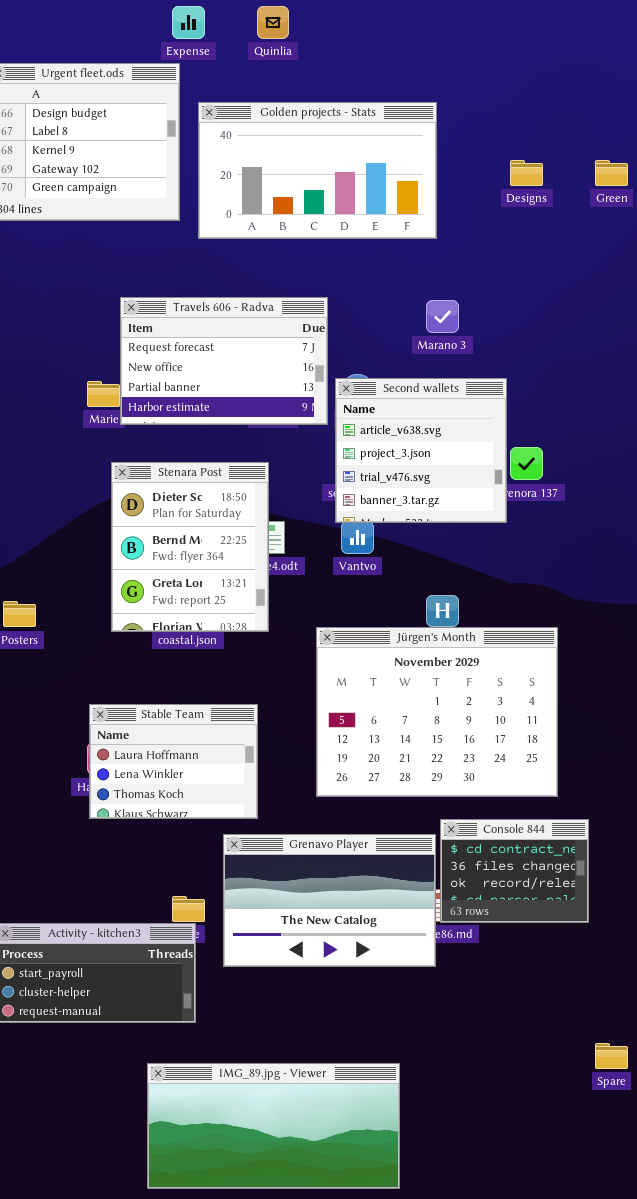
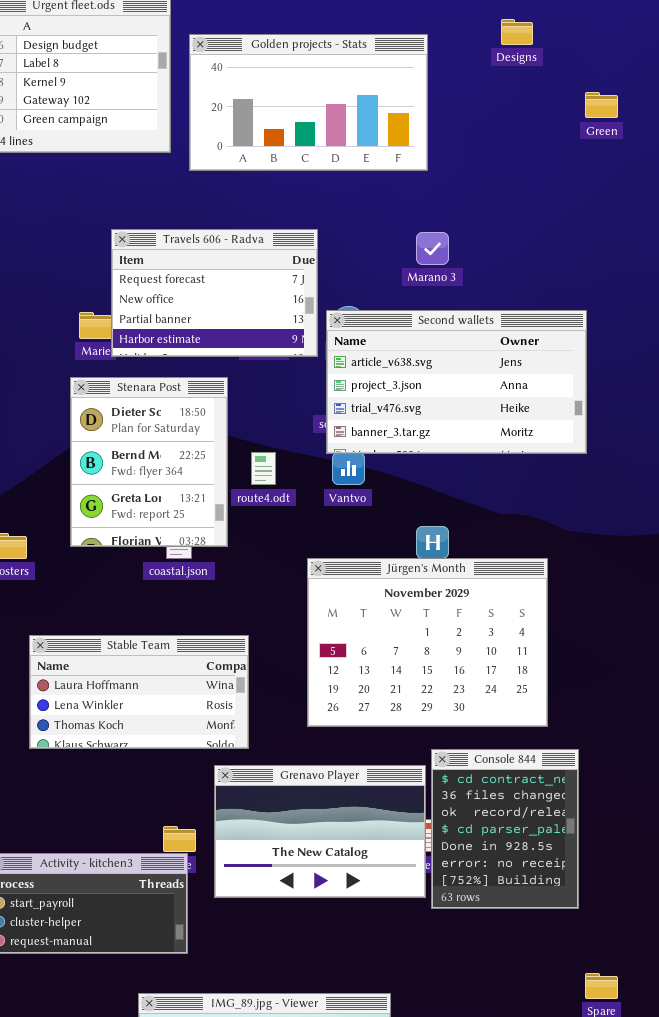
Designs: [510,160,543,186] -> [501,19,533,45], moved
Second wallets: [335,378,507,523] -> [326,310,587,454], resized
Stenara Post: [111,462,269,632] -> [70,377,228,547], moved
Stable Team: [89,704,258,819] -> [29,635,249,749], resized
Console 844: [440,819,589,923] -> [431,749,579,909], resized

